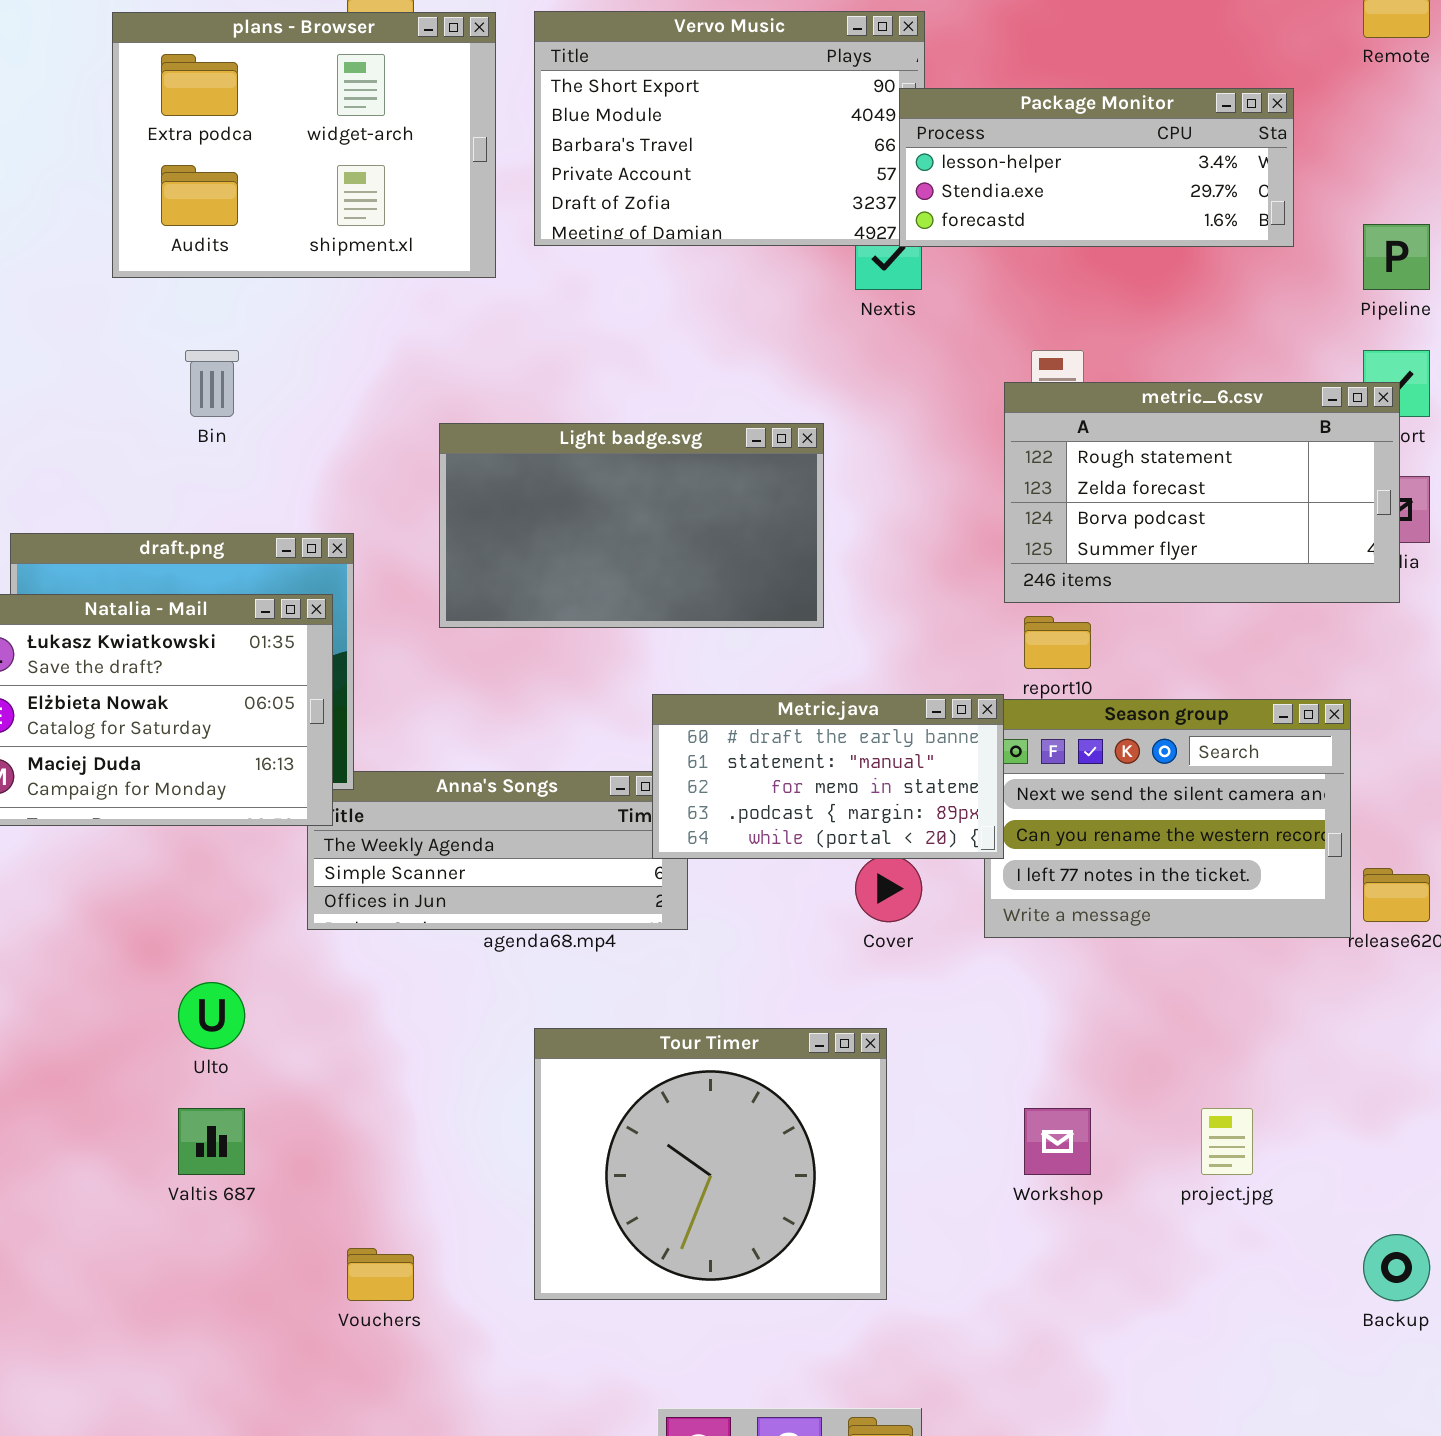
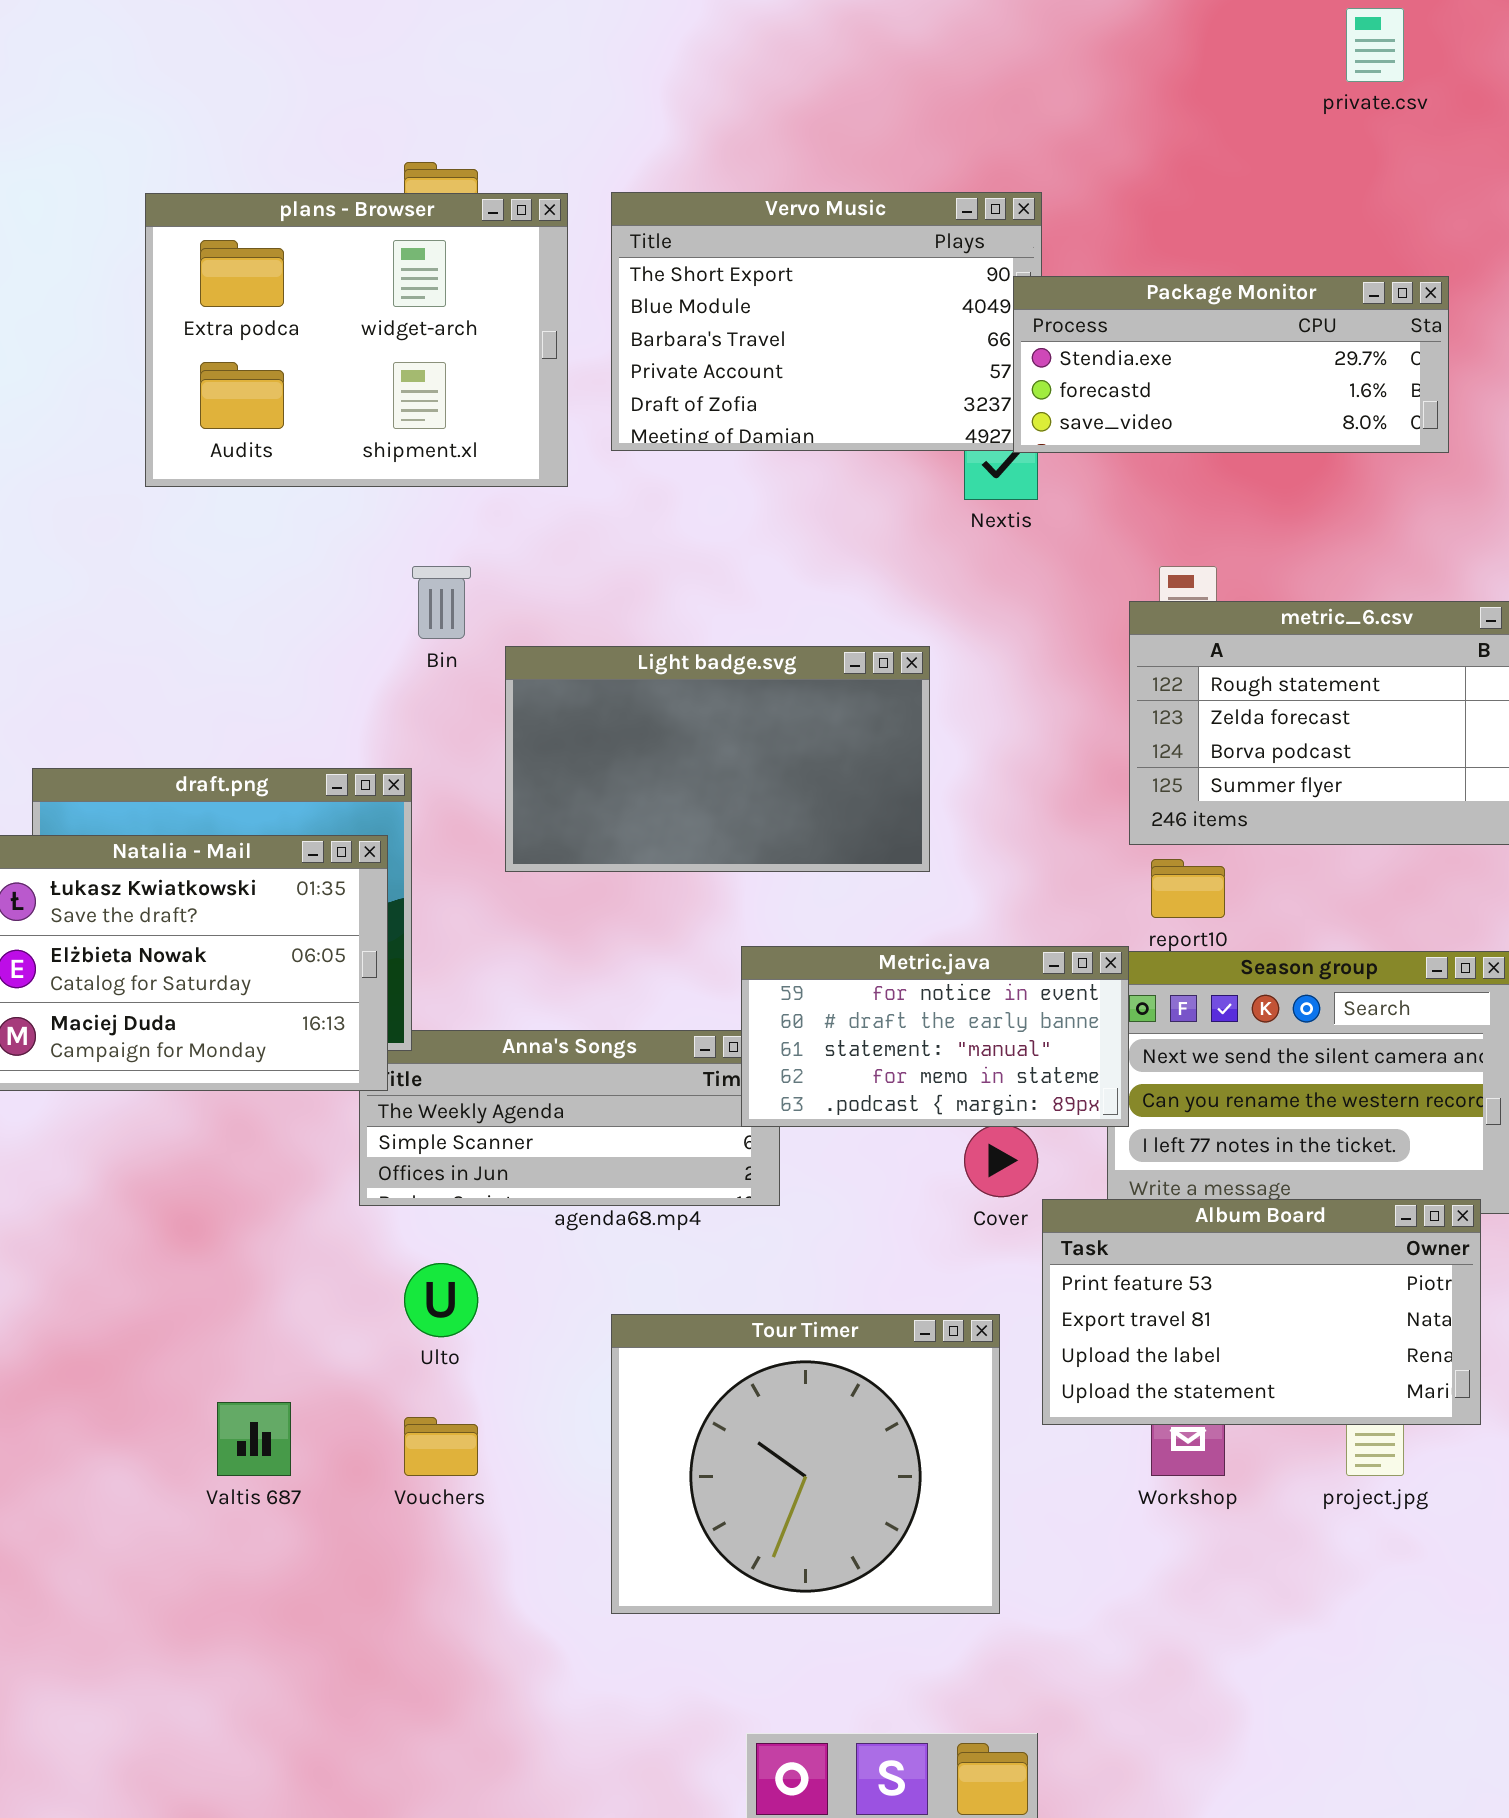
Package Monitor: [899,88,1294,247] -> [1013,276,1449,453], scrolled down 1 row
Bin: [185,350,239,417] -> [412,566,471,639], moved
Metric.java: [652,694,1004,859] -> [741,946,1129,1127], scrolled up 1 row
Album Board: none -> [1042,1199,1481,1425], opened
Ulto: [178,982,245,1049] -> [404,1263,478,1337], moved
Vouchers: [347,1248,414,1301] -> [404,1417,478,1476], moved

